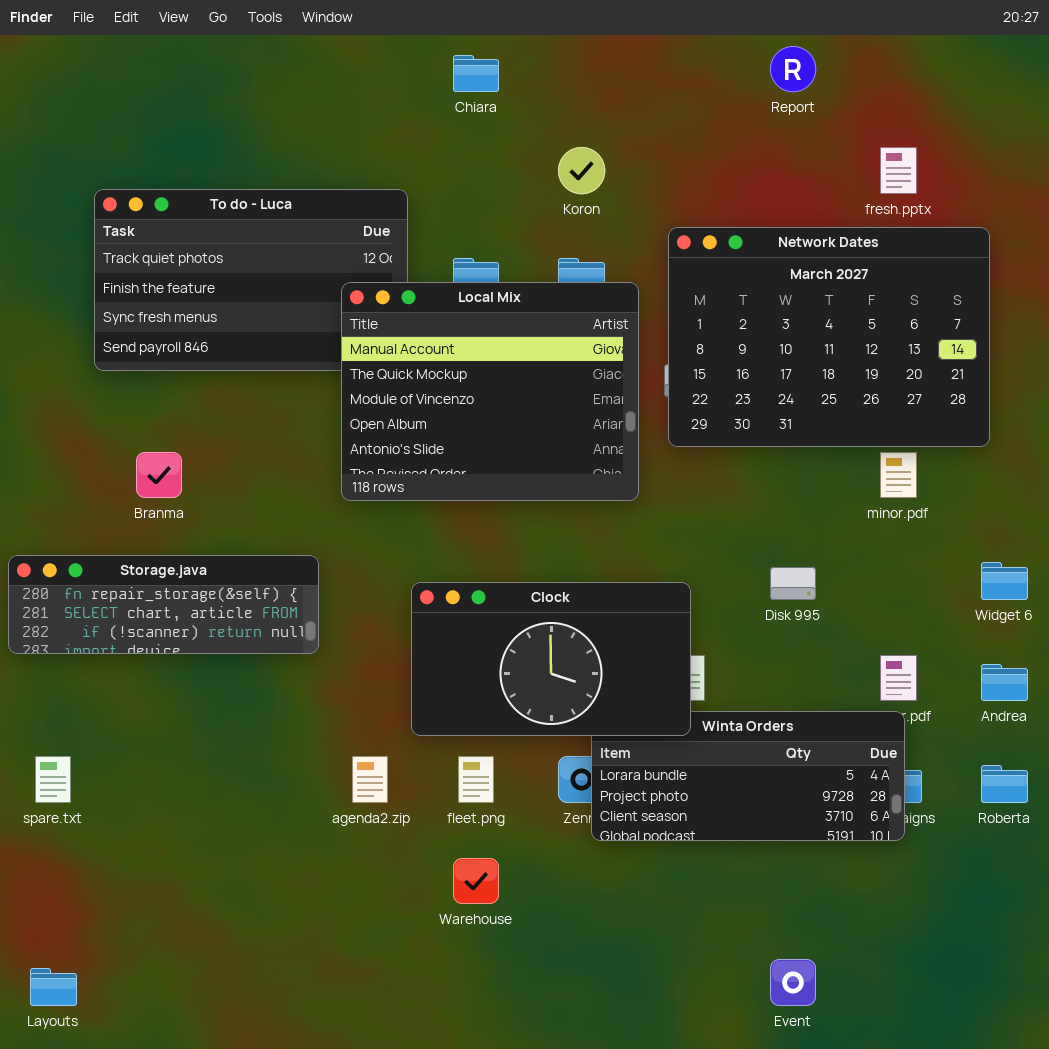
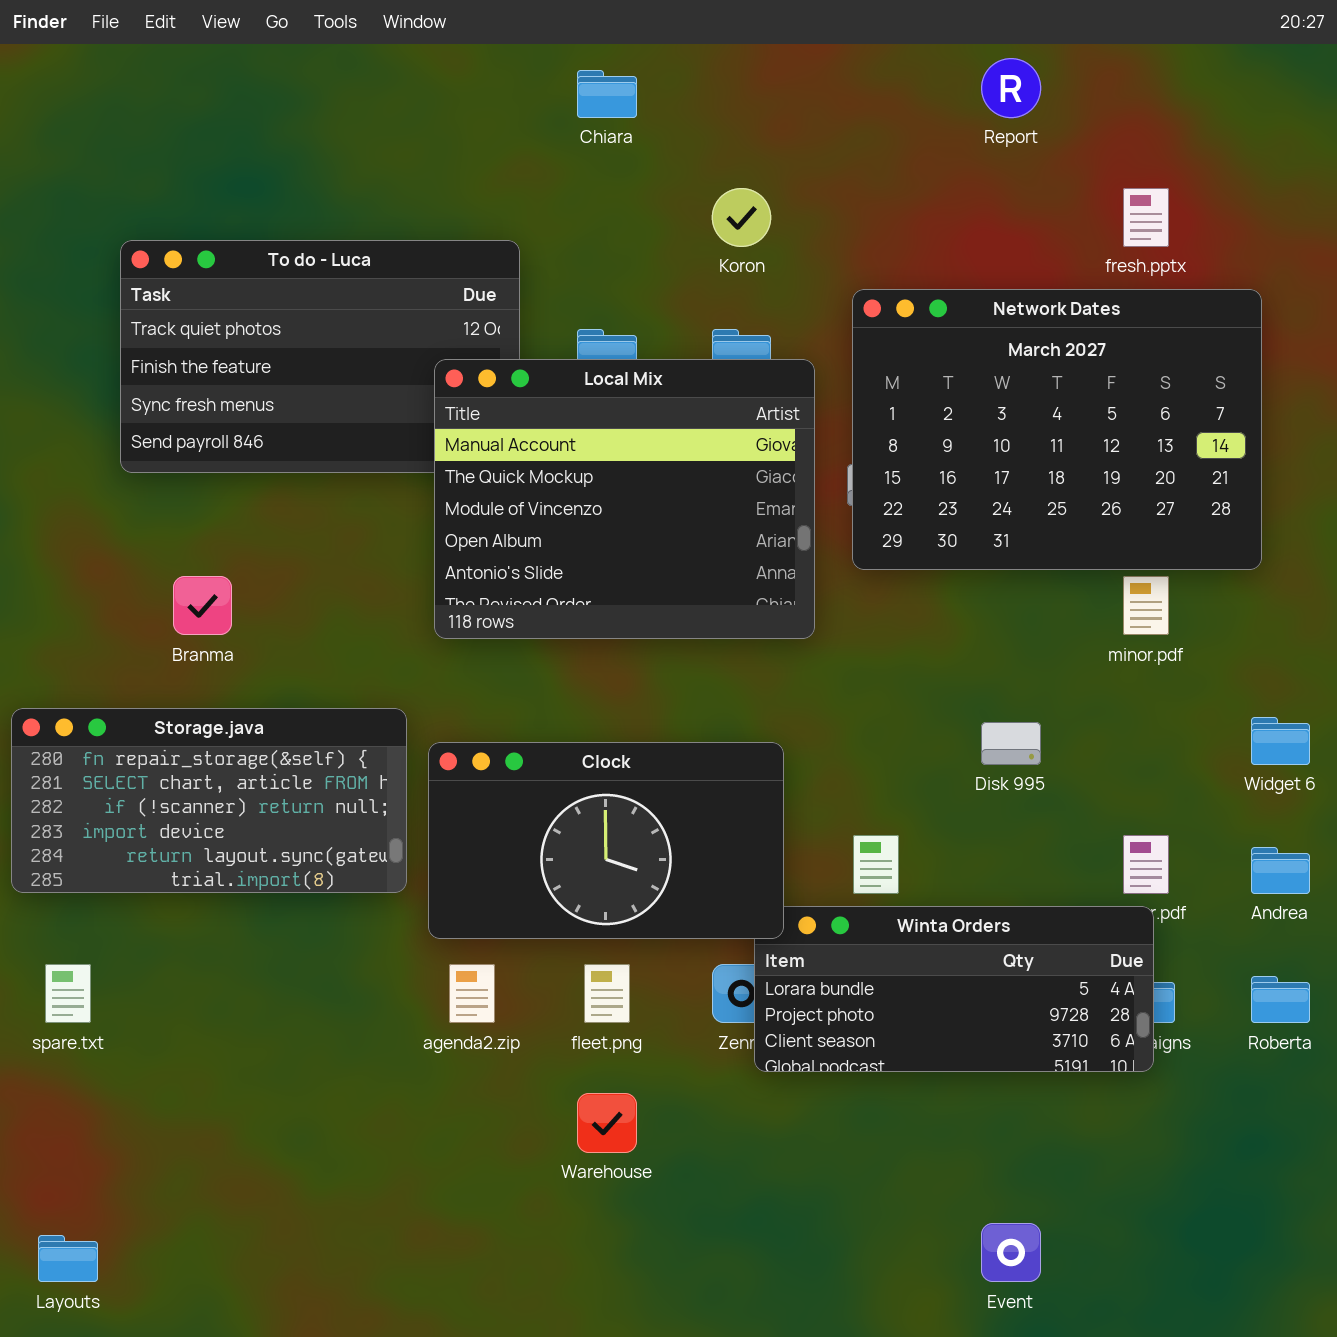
Storage.java: [8,555,319,654] -> [11,708,407,893], resized
Clock: [411,582,691,736] -> [428,742,784,939], moved

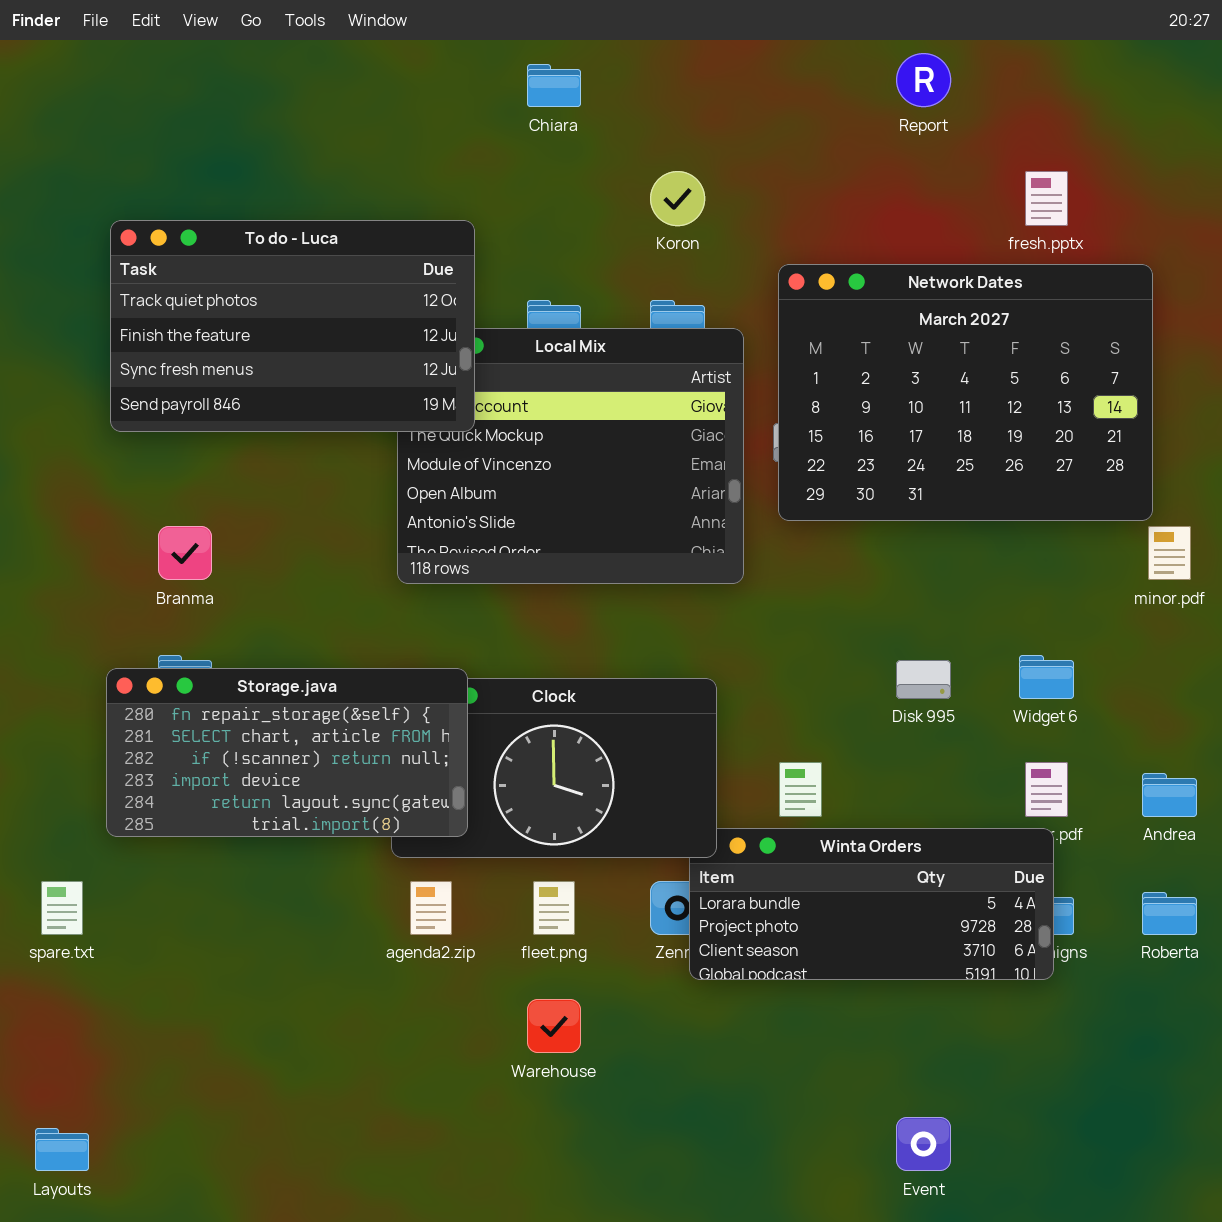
To do - Luca: [120,240,520,473] -> [110,220,475,432], raised
minor.pdf: [1123,576,1169,635] -> [1148,526,1191,580], moved
Storage.java: [11,708,407,893] -> [106,668,468,837], moved
Widget 6: [1251,717,1310,765] -> [1019,655,1074,699], moved

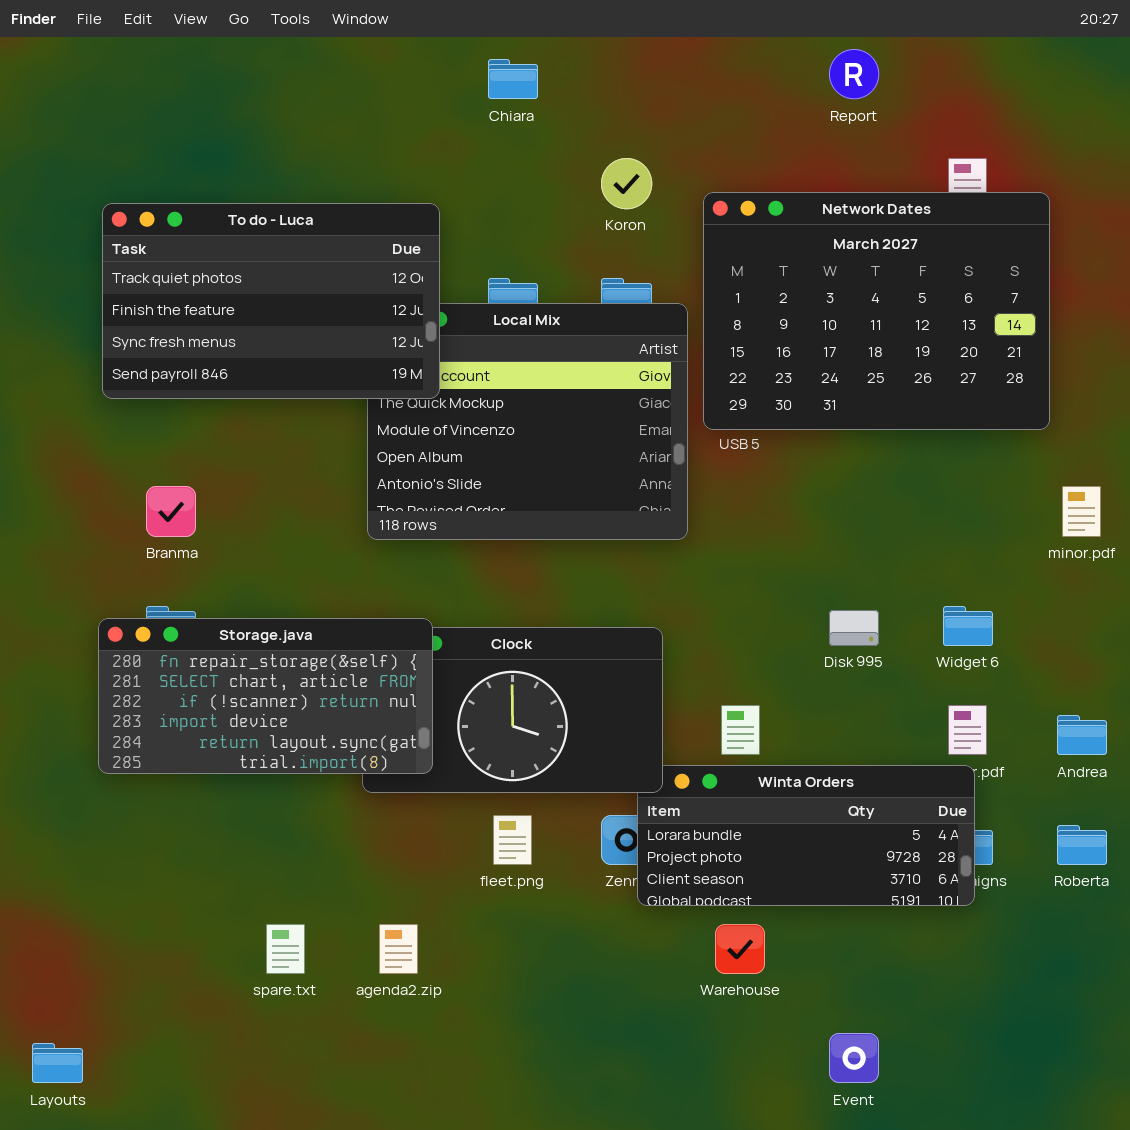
Network Dates: [778,264,1153,521] -> [703,192,1050,430], moved
spare.txt: [41,881,83,935] -> [266,924,305,974], moved
agenda2.zip: [410,881,452,935] -> [379,924,418,974], moved
Warehouse: [527,999,581,1053] -> [715,924,765,974], moved

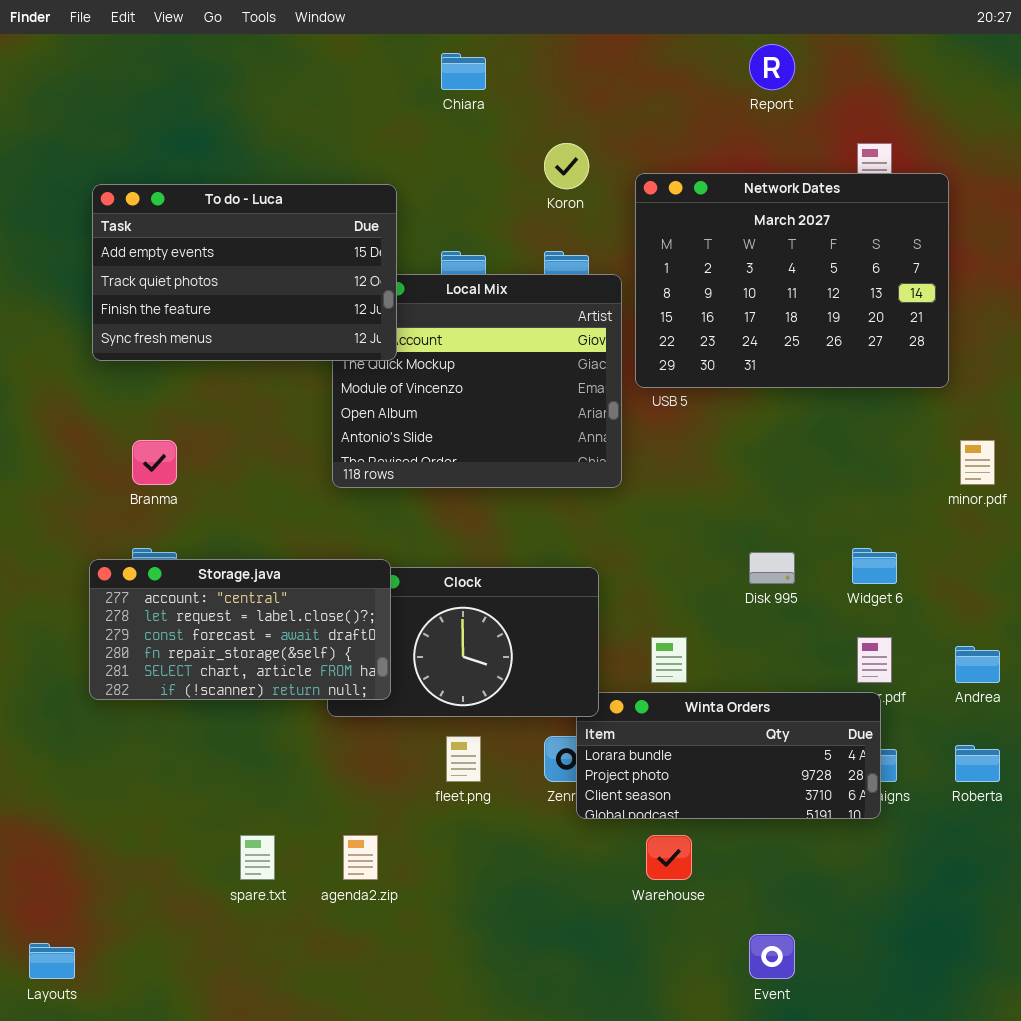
To do - Luca: [102,203,440,399] -> [92,184,397,361], scrolled up 1 row
Storage.java: [98,618,433,774] -> [89,559,391,700], scrolled up 3 rows

